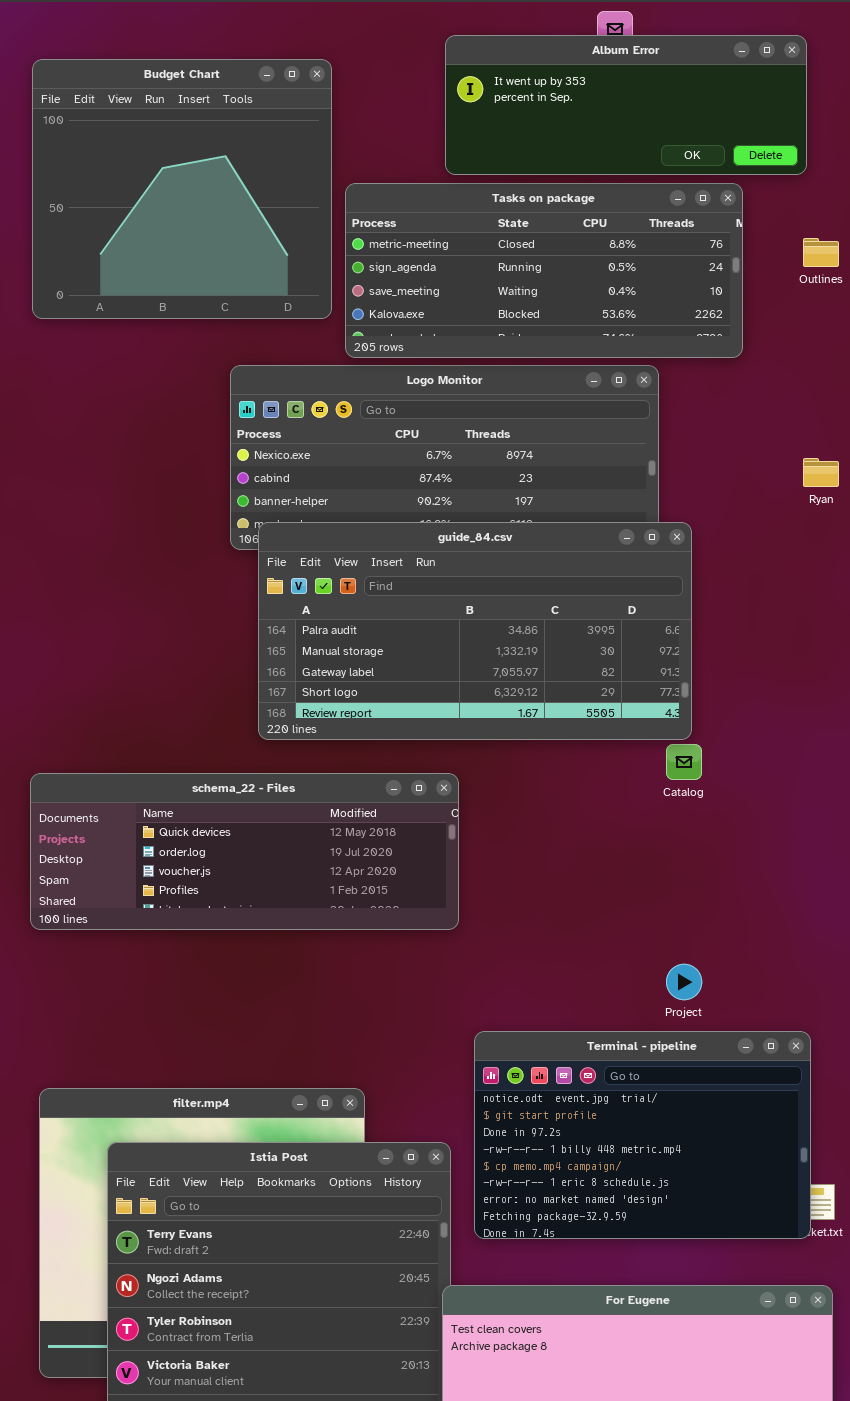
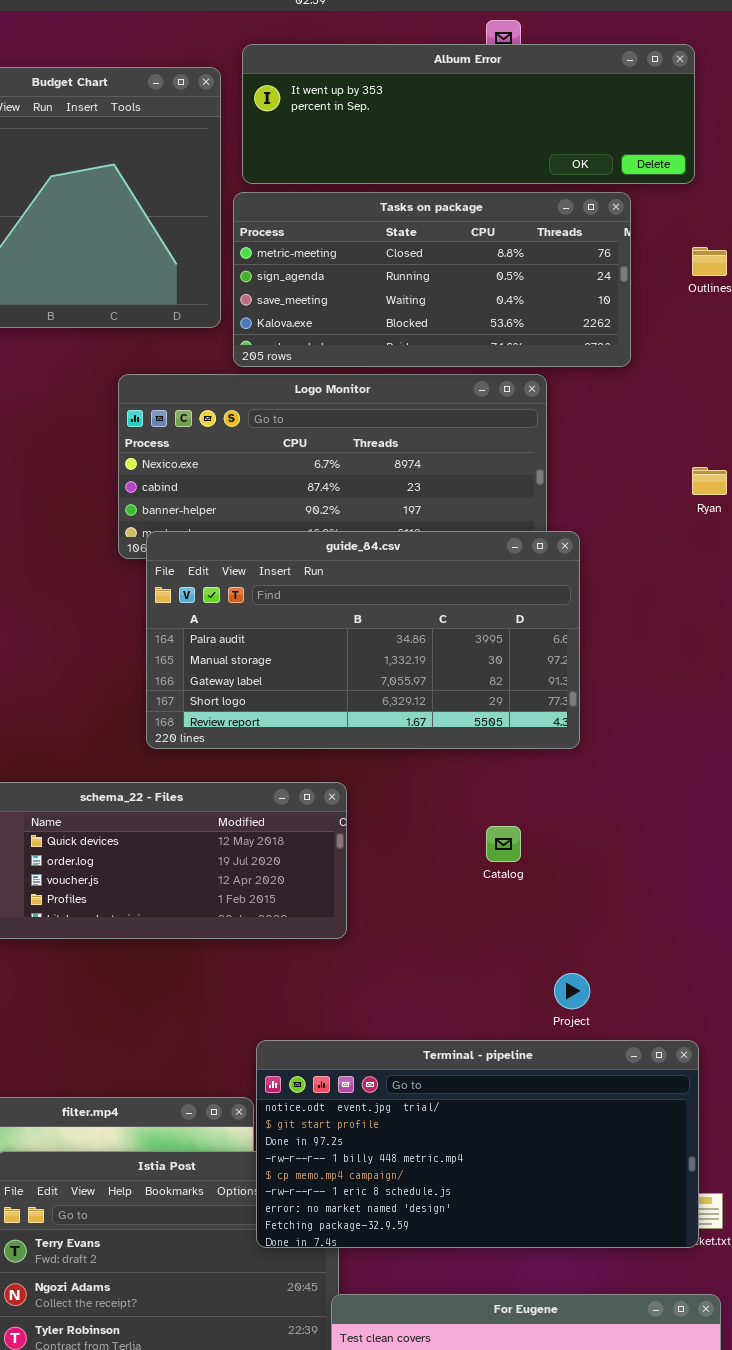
Album Error: [445,35,807,175] -> [242,44,695,184], resized
Catalog: [666,744,702,780] -> [486,826,521,862], moved
Terminal - pipeline: [474,1031,811,1239] -> [256,1040,699,1248], resized

